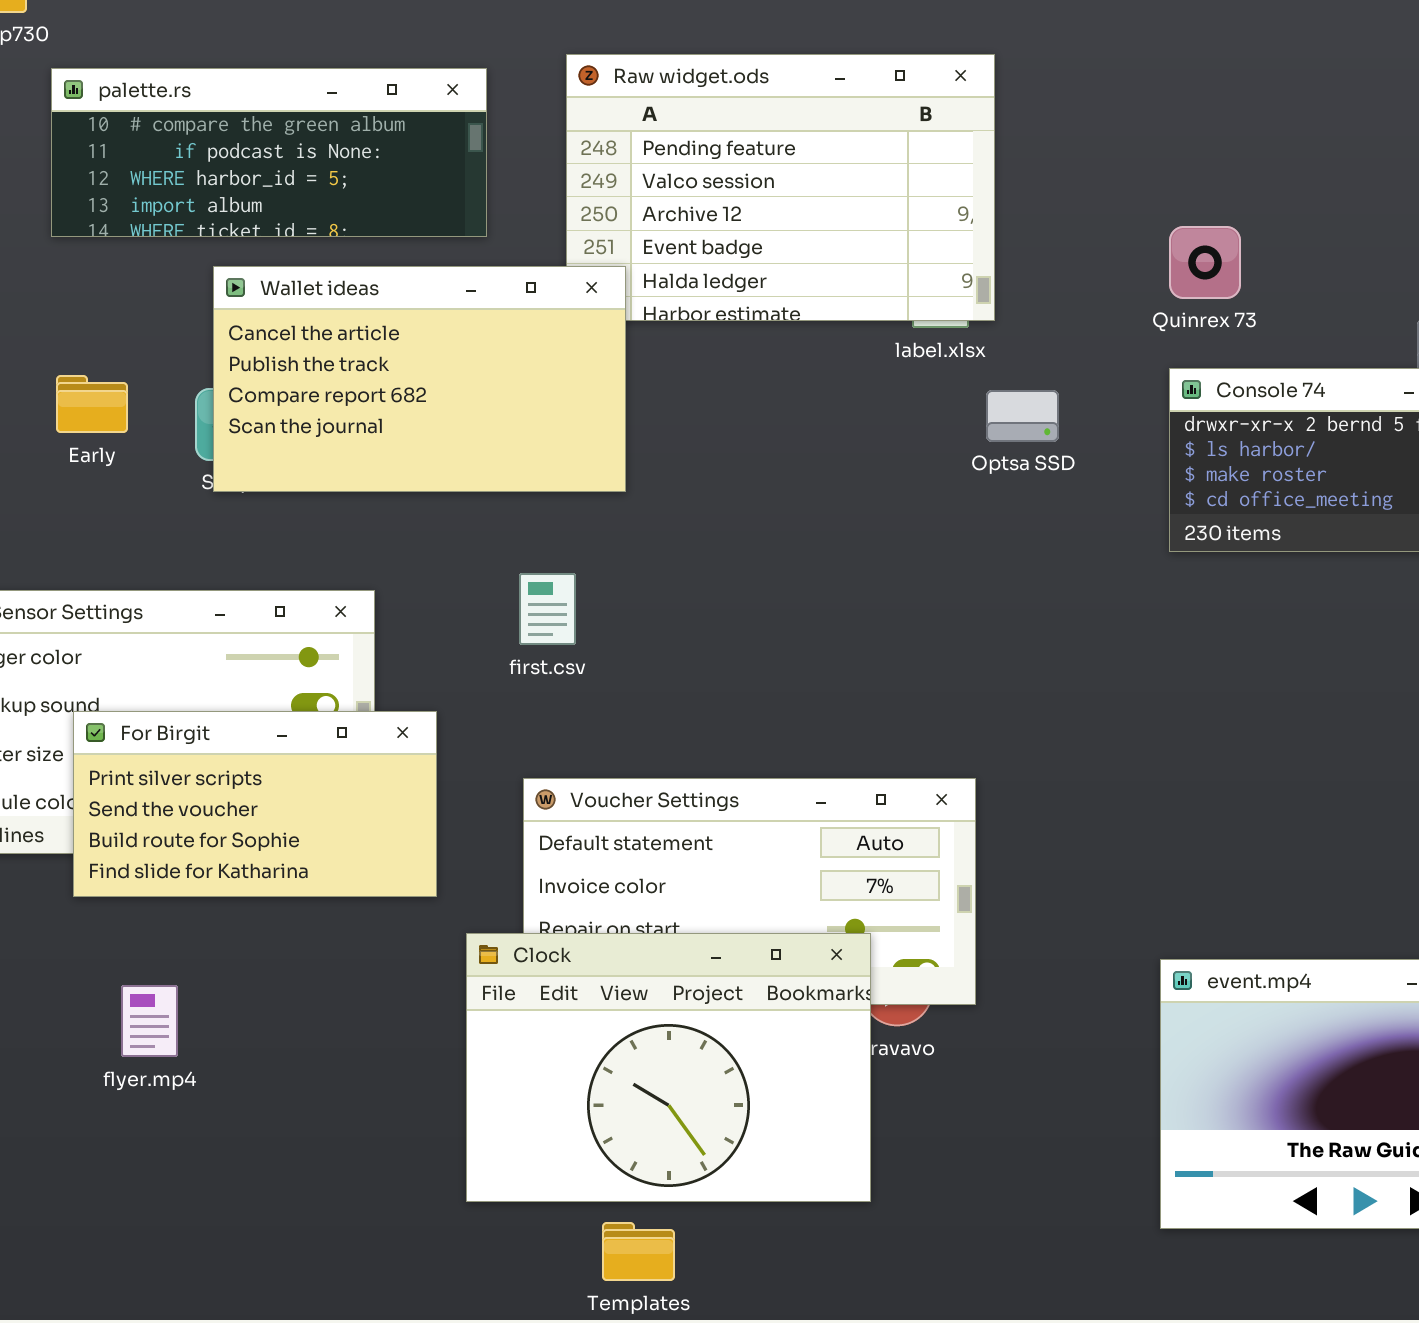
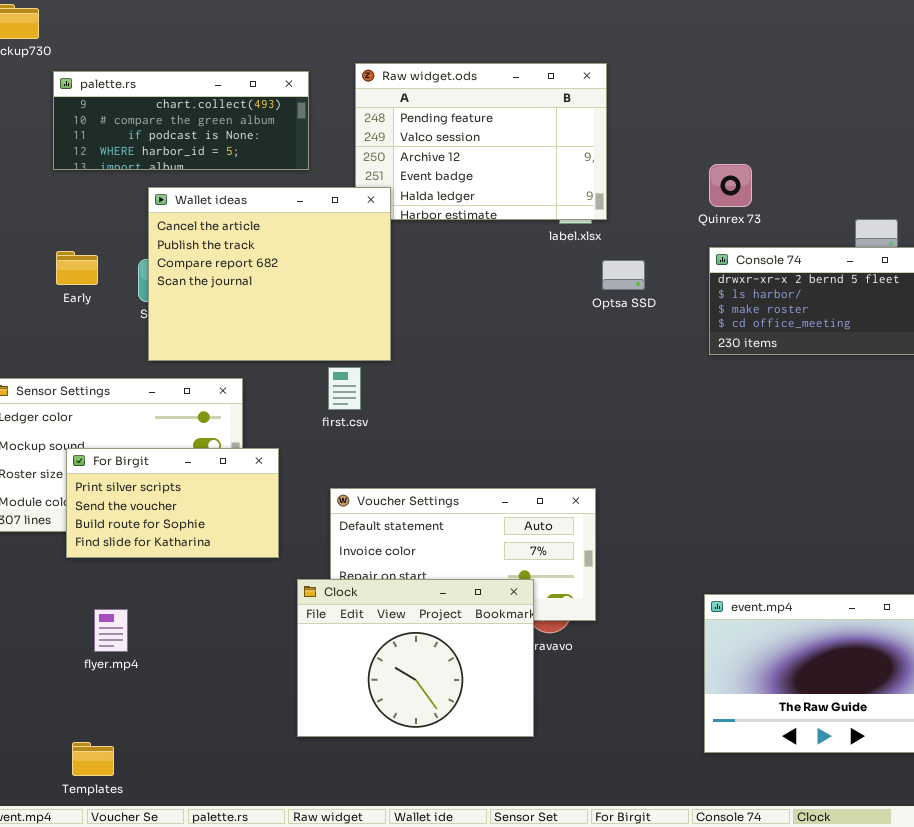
palette.rs: [51,68,487,237] -> [53,71,309,170], scrolled up 1 row
Wallet ideas: [213,266,626,492] -> [148,187,391,361], resized
Templates: [602,1222,675,1281] -> [72,742,114,776], moved

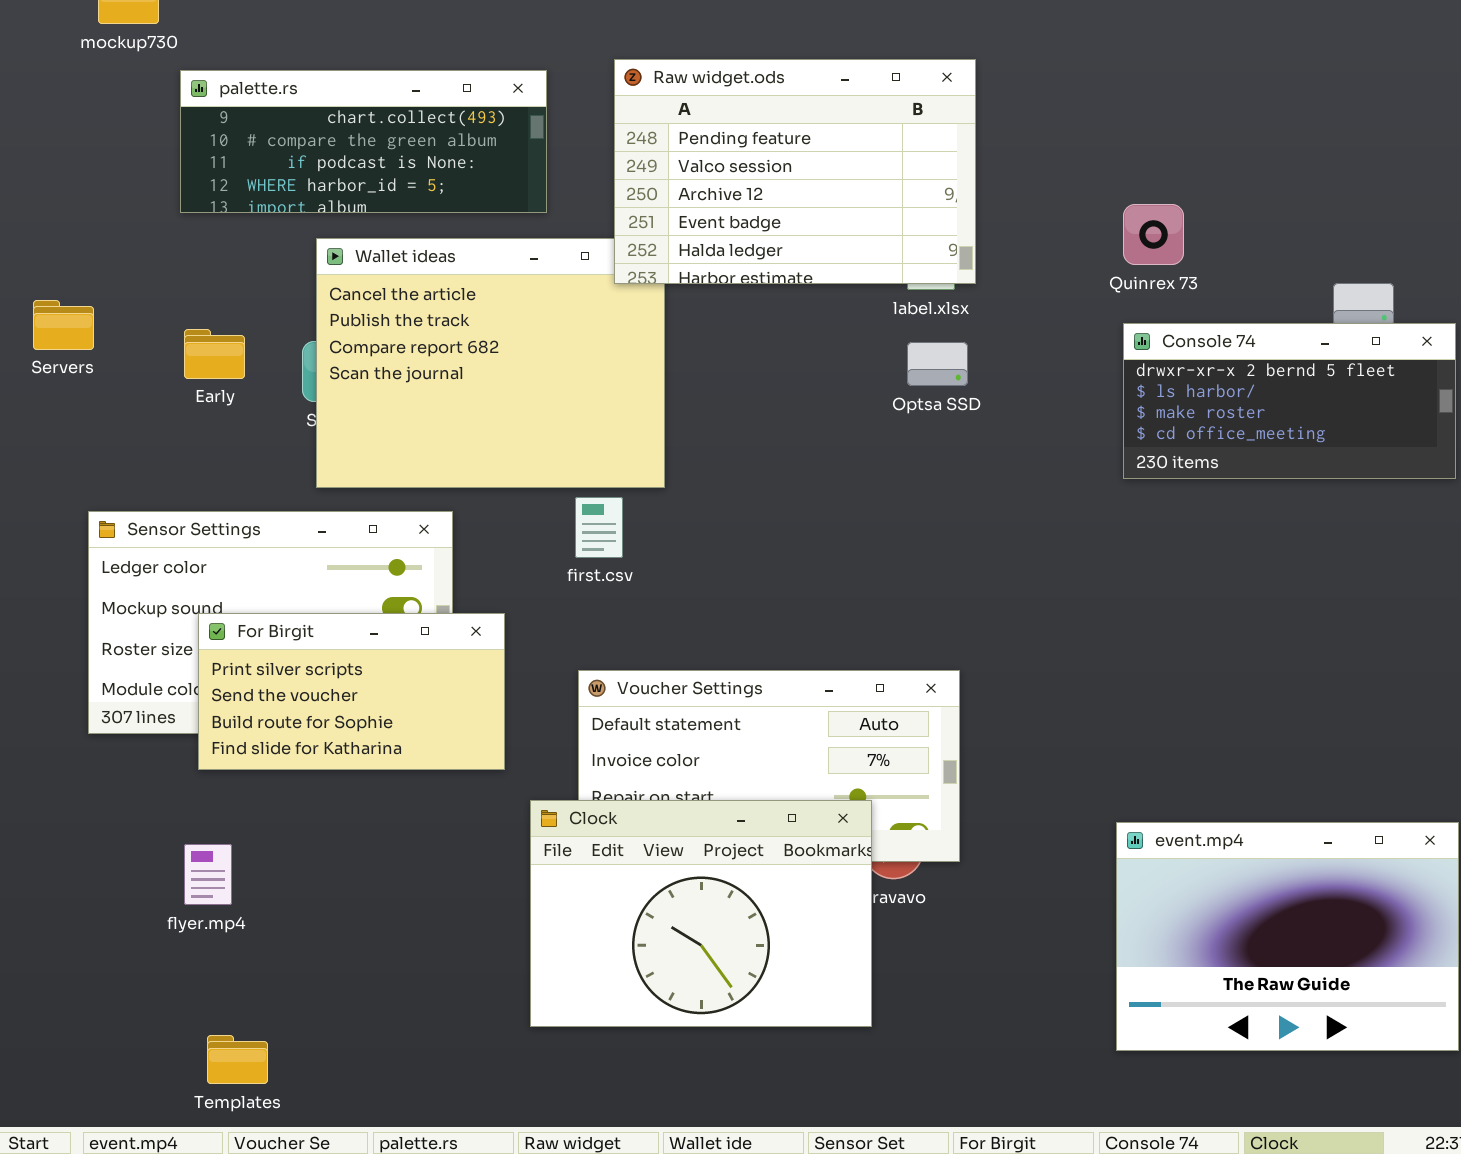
Raw widget.ods: [355,63,607,220] -> [614,59,976,284], raised
Optsa SSD: [602,260,645,290] -> [907,342,968,386], moved
flyer.mp4: [94,609,128,652] -> [184,844,232,905], moved

